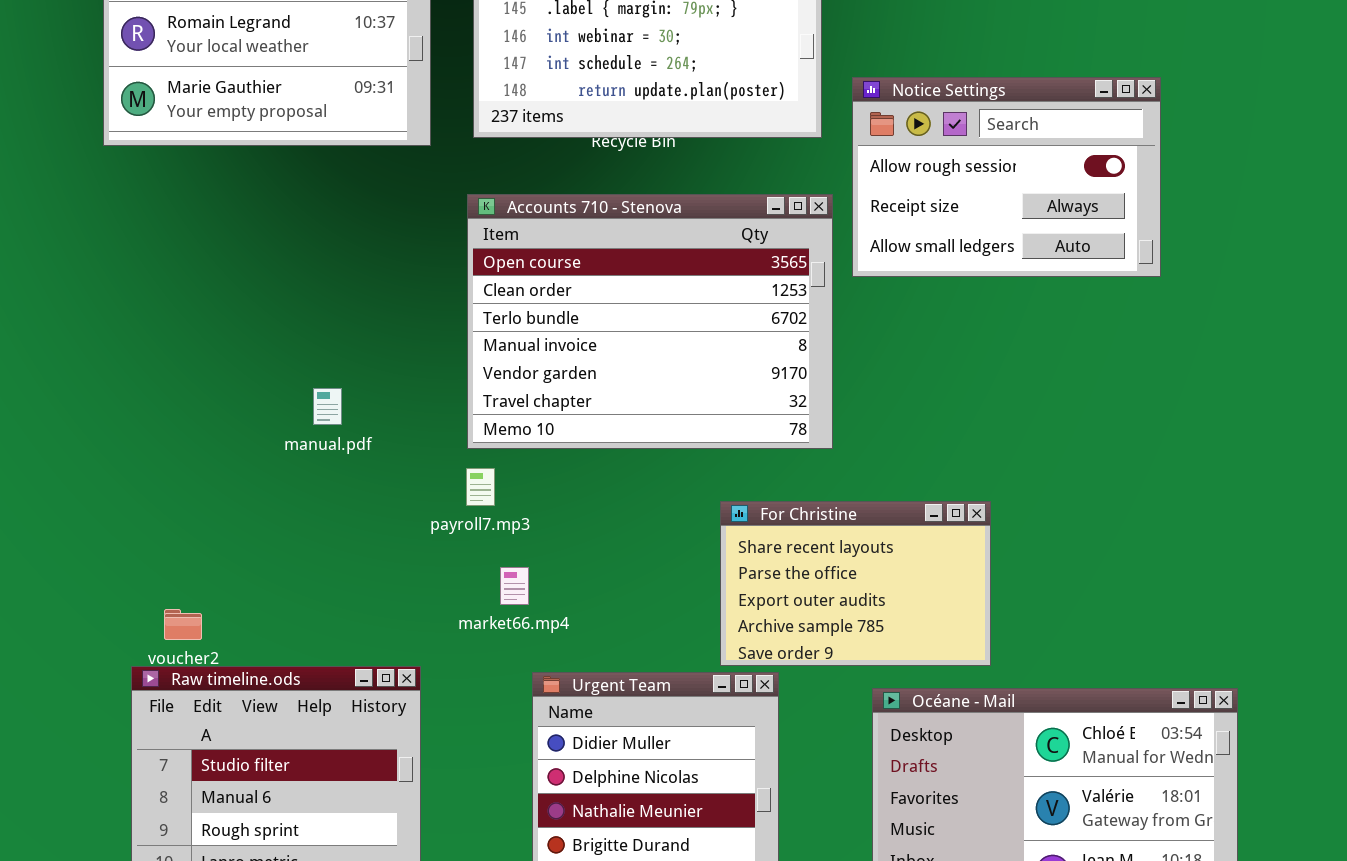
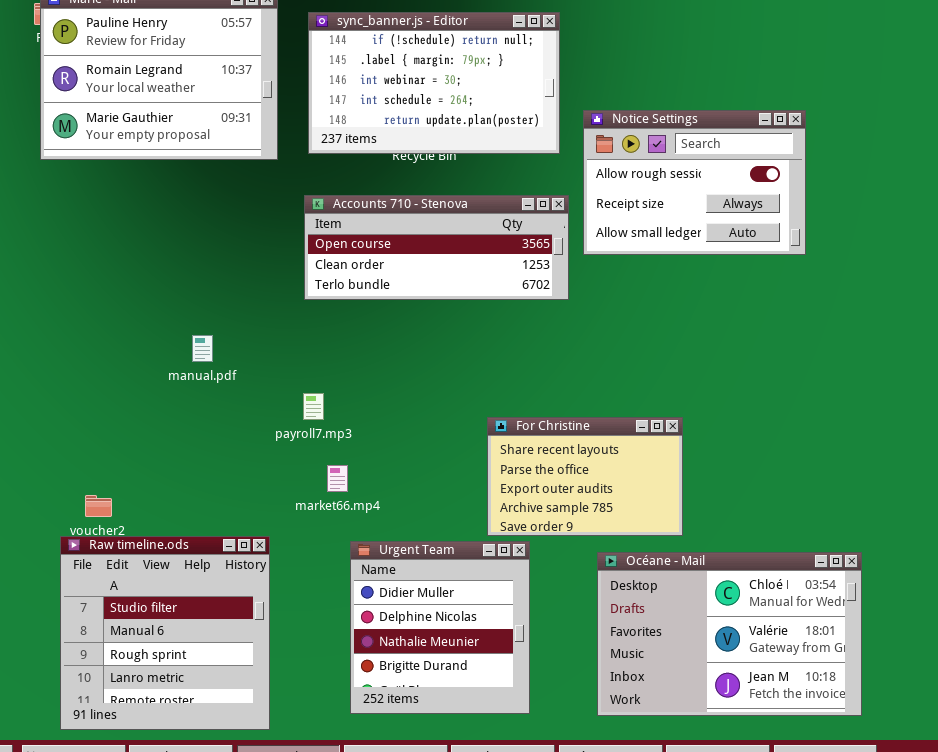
Accounts 710 - Stenova: [467,194,833,449] -> [304,195,569,300], resized

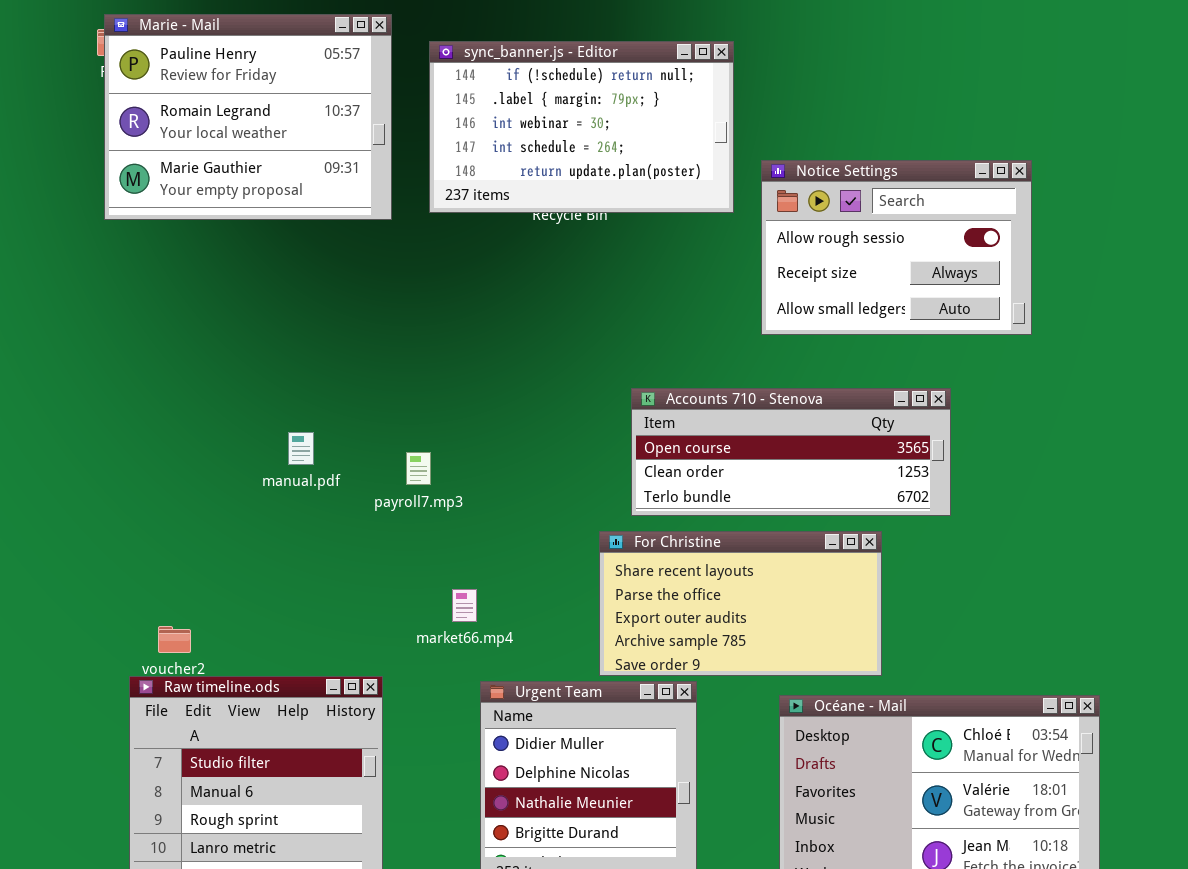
Accounts 710 - Stenova: [304,195,569,300] -> [631,388,951,516], moved
payroll7.mp3: [303,393,324,420] -> [406,452,431,485], moved
For Christine: [487,417,683,536] -> [599,531,882,676], resized

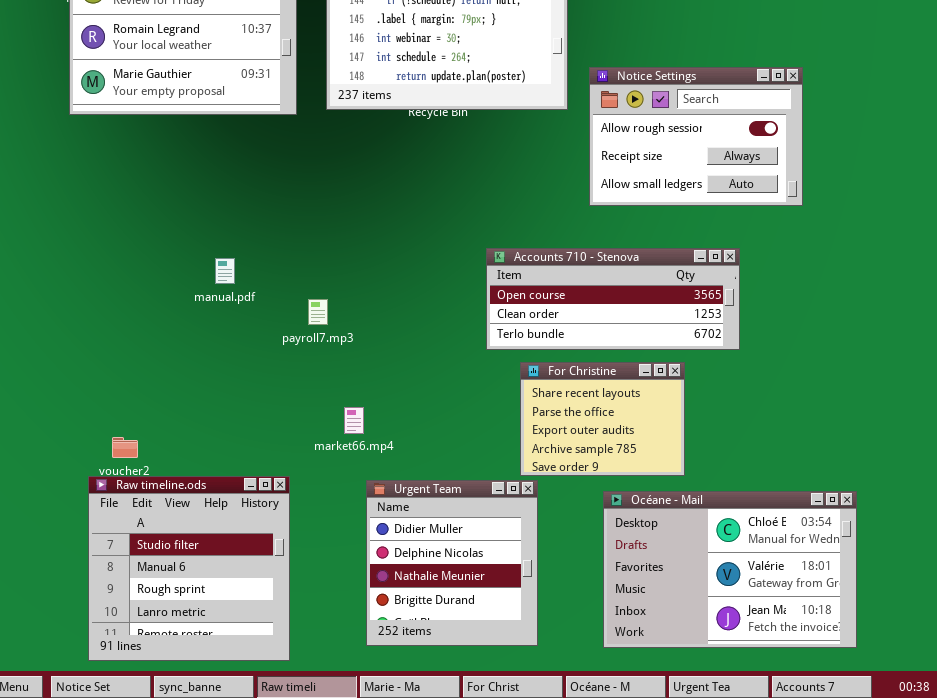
manual.pdf: [288,432,314,465] -> [215,258,235,284], moved
For Christine: [599,531,882,676] -> [520,362,685,476], resized

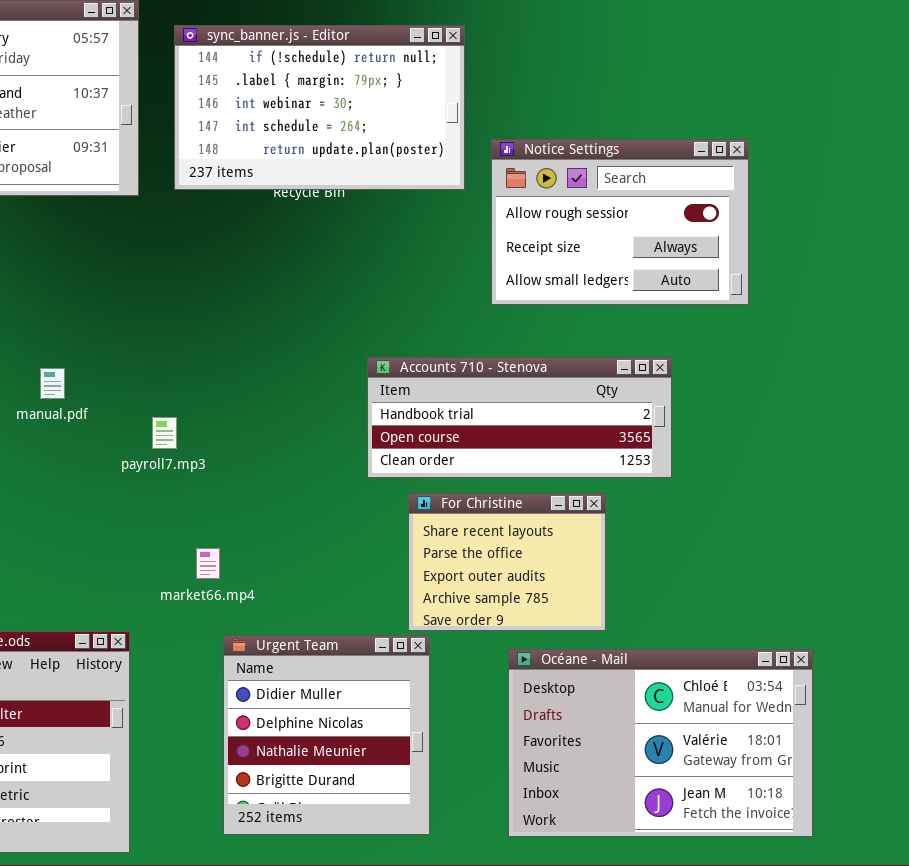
Accounts 710 - Stenova: [486,248,740,350] -> [367,357,672,478], scrolled up 1 row

